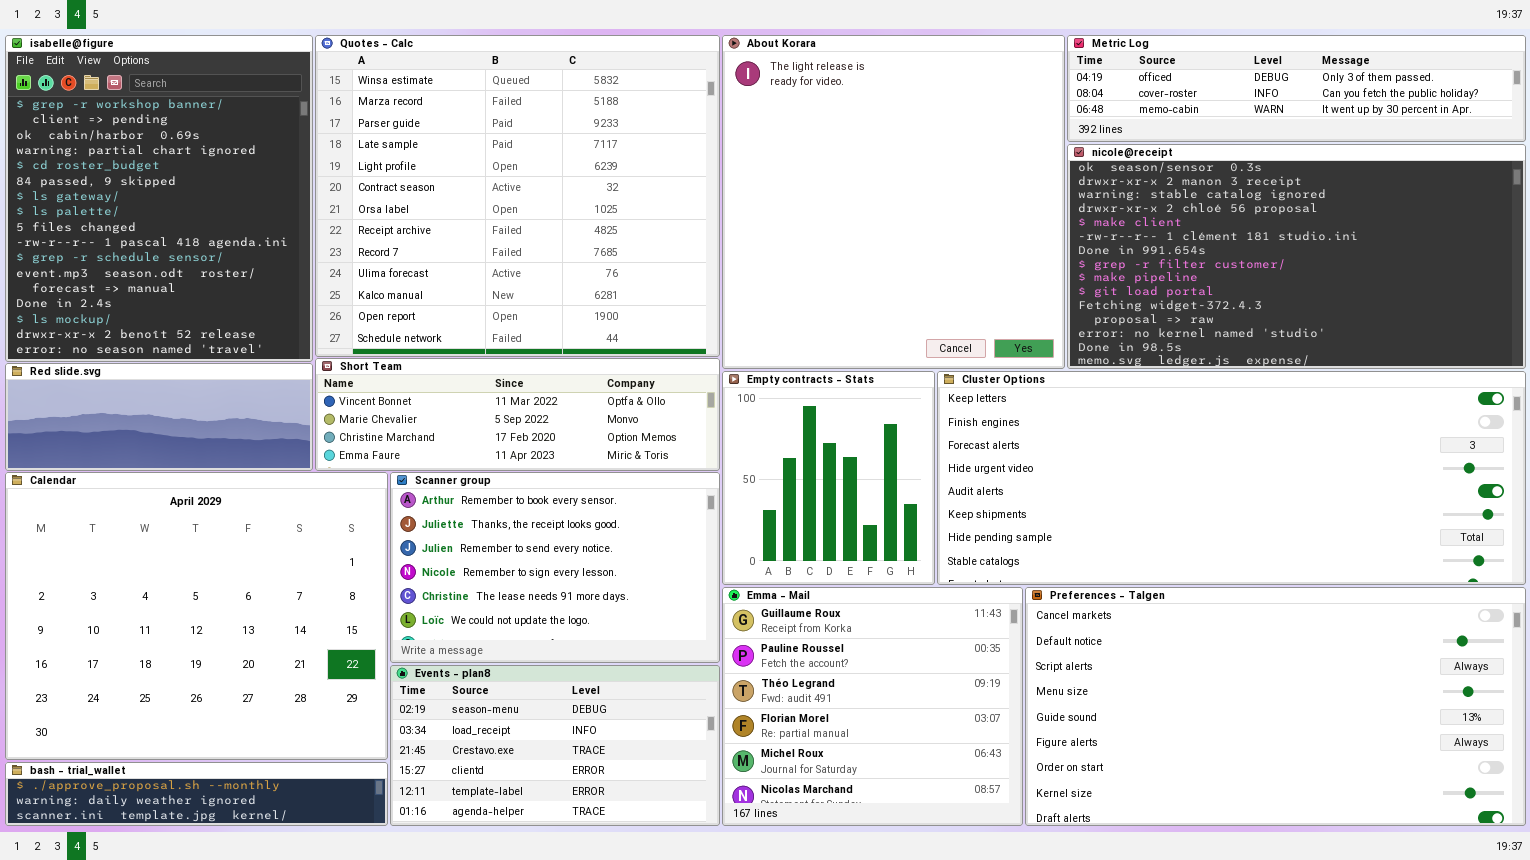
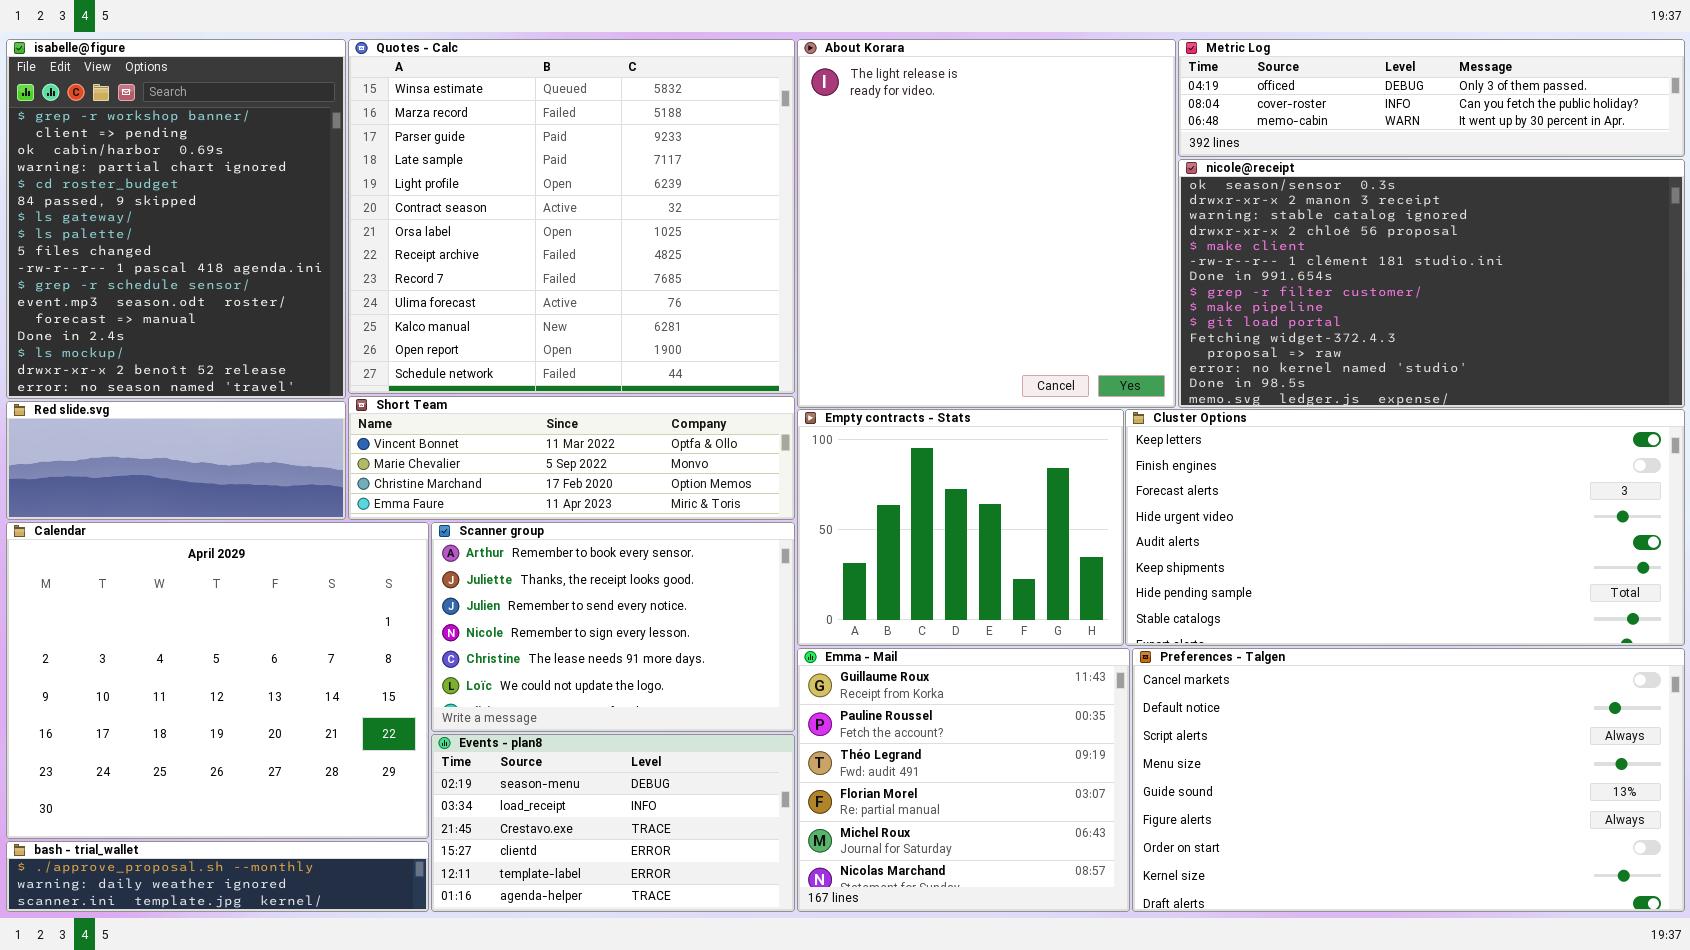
Empty contracts - Stats: [722,371,935,585] -> [797,409,1124,646], resized
Cluster Options: [937,371,1526,585] -> [1125,409,1685,646], resized

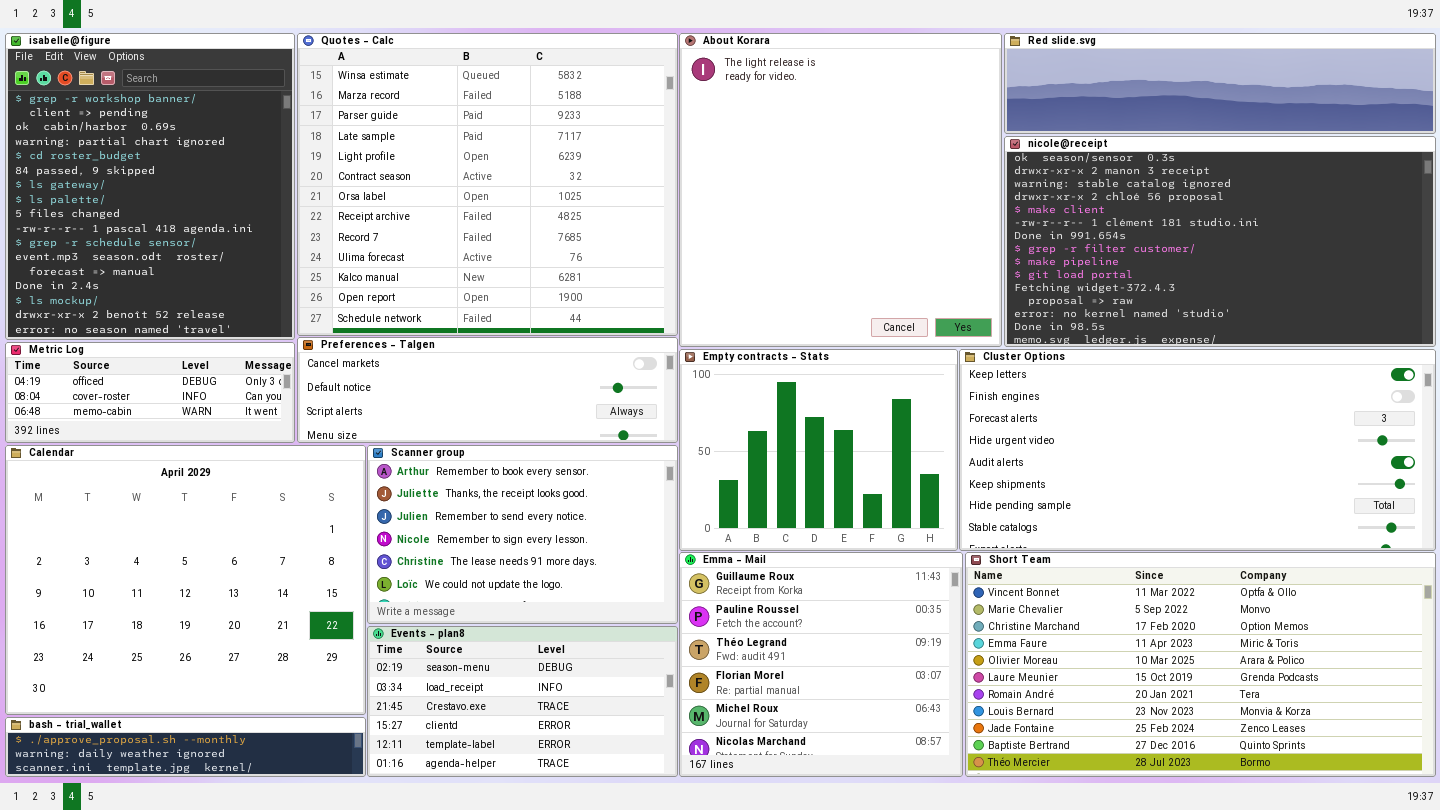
Metric Log: [1178,39,1685,157] -> [5,342,295,443], moved, resized
Short Team: [348,396,795,520] -> [965,552,1436,777], moved, resized
Red slide.svg: [6,401,346,520] -> [1004,33,1436,134], moved, resized
Preferences - Talgen: [1132,648,1685,912] -> [297,337,678,443], moved, resized

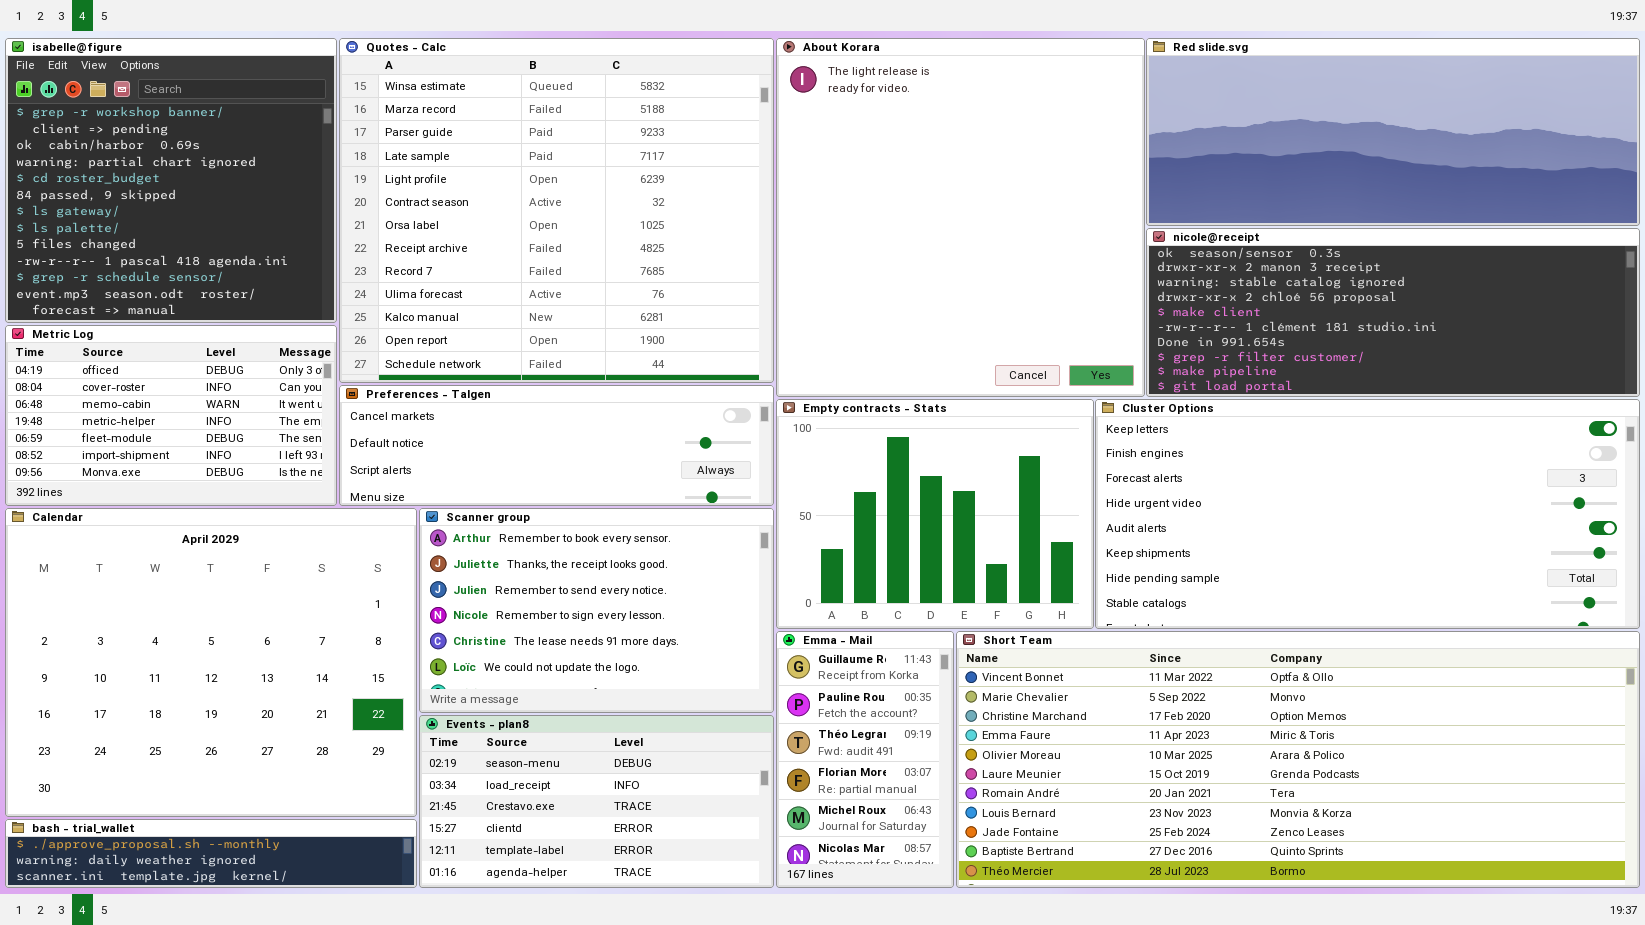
isabelle@figure: [5,33,295,340] -> [5,38,337,323], resized
Red slide.svg: [1004,33,1436,134] -> [1146,38,1640,226], resized
nicole@receipt: [1004,136,1436,347] -> [1146,228,1640,397], resized
Metric Log: [5,342,295,443] -> [5,325,337,506], resized
Emma - Mail: [679,552,963,777] -> [776,631,954,888], resized
Short Team: [965,552,1436,777] -> [956,631,1640,888], resized

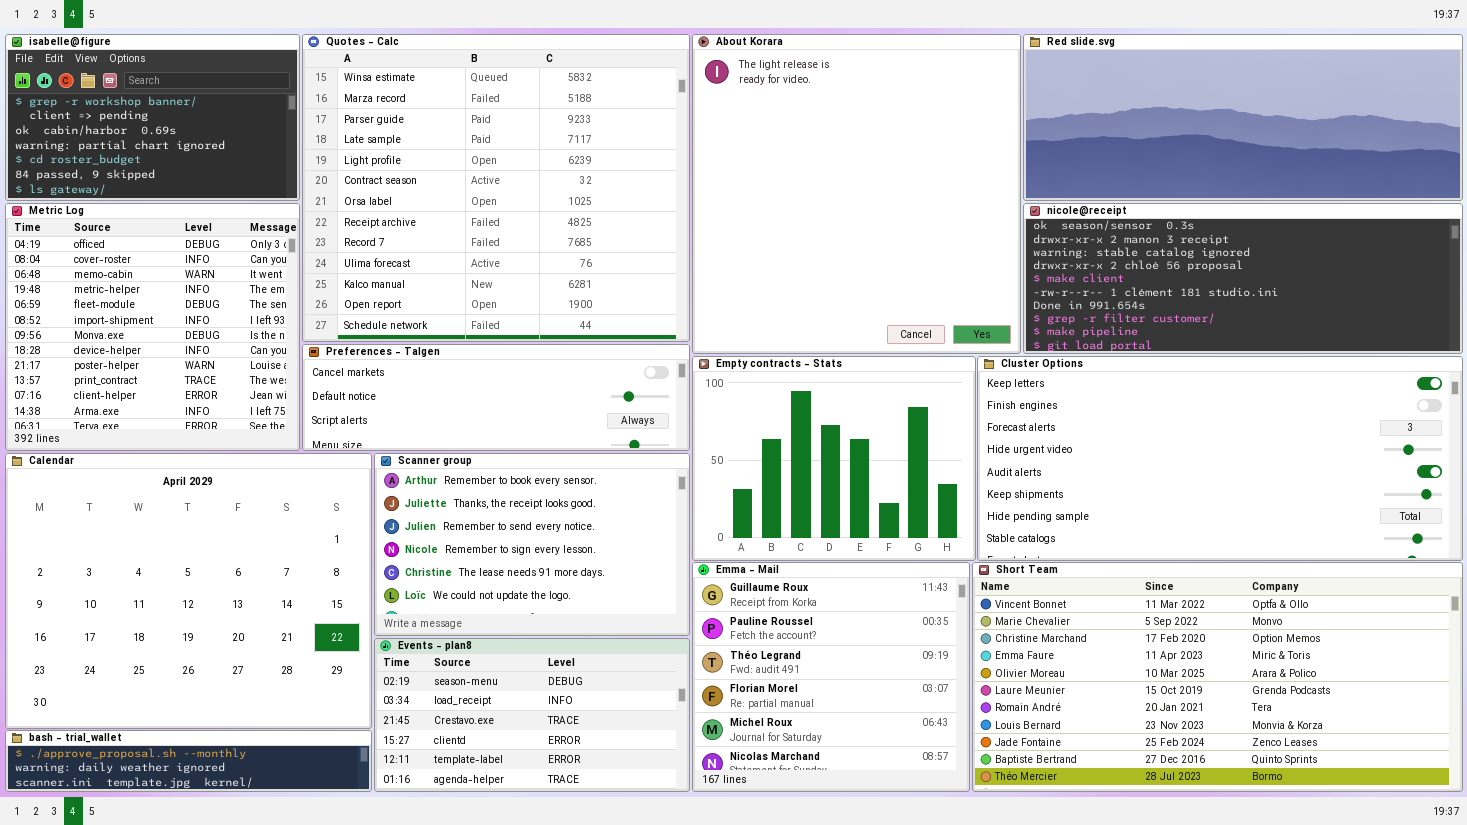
isabelle@figure: [5,38,337,323] -> [5,34,300,201], resized
Metric Log: [5,325,337,506] -> [5,203,300,451], resized
Emma - Mail: [776,631,954,888] -> [692,562,970,792], resized
Short Team: [956,631,1640,888] -> [972,562,1463,792], resized

